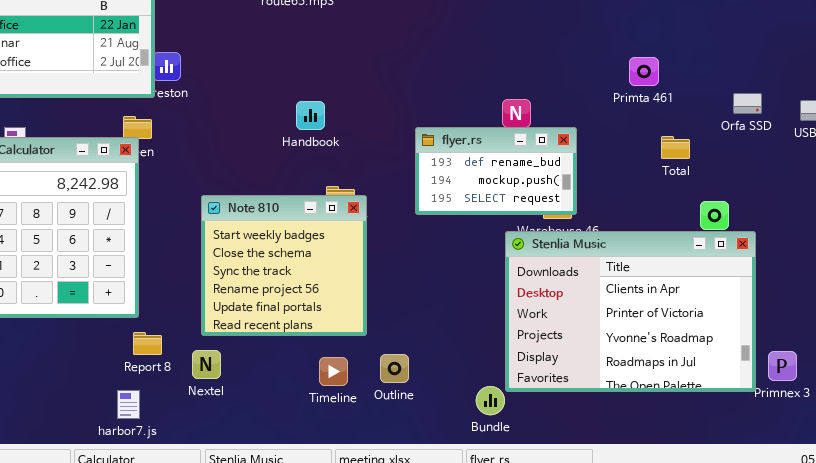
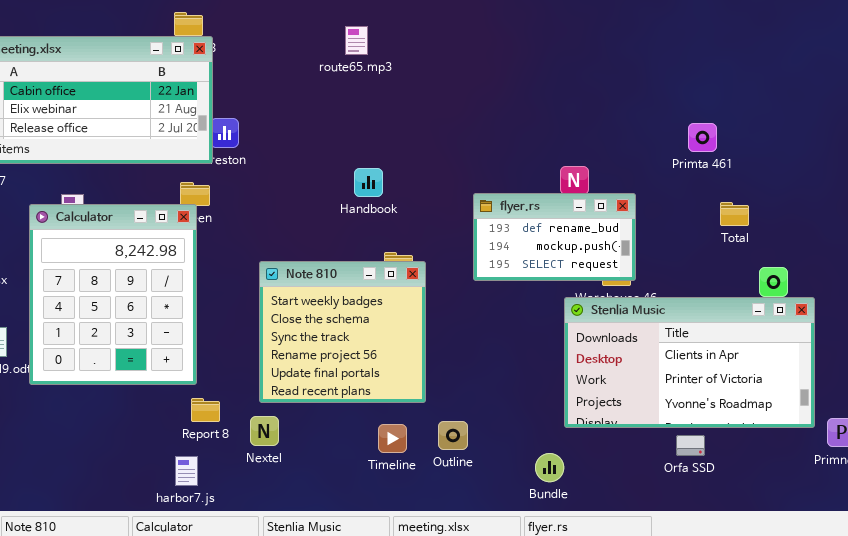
Orfa SSD: [733,93,762,114] -> [676,435,705,456], moved
Stenlia Music: [505,231,756,392] -> [564,297,815,428], resized

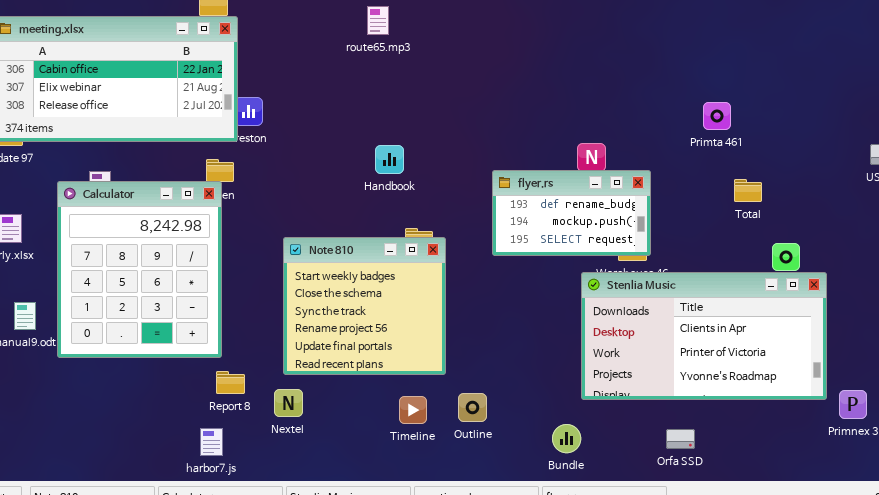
Orfa SSD: [676,435,705,456] -> [666,429,695,449], moved

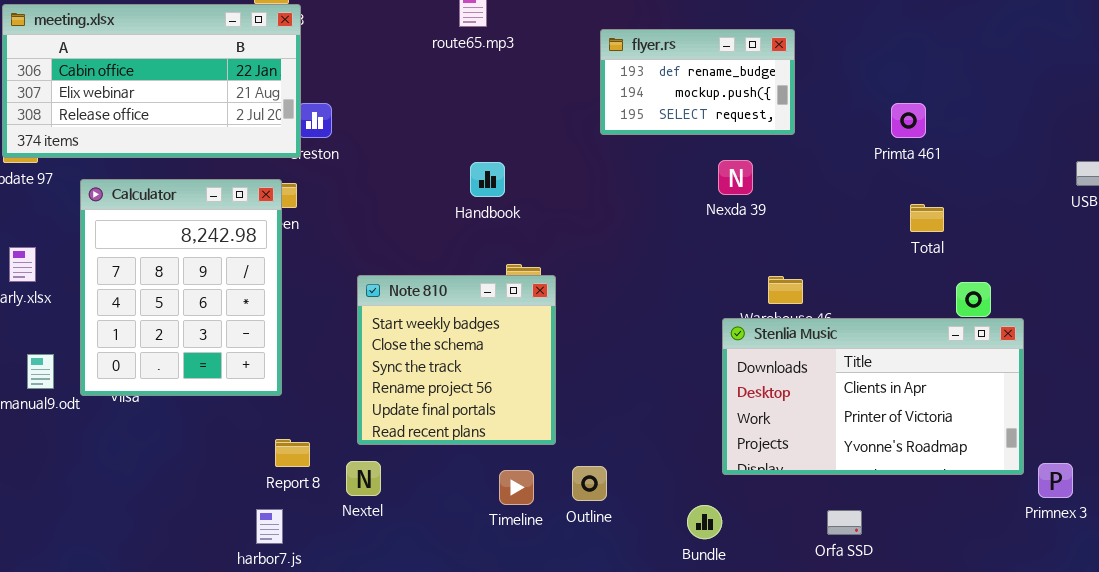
Primta 461: [703,102,731,130] -> [891,103,926,138], moved
flyer.rs: [492,170,651,256] -> [600,29,795,135], moved
Calculator: [57,181,222,358] -> [80,179,282,396], moved

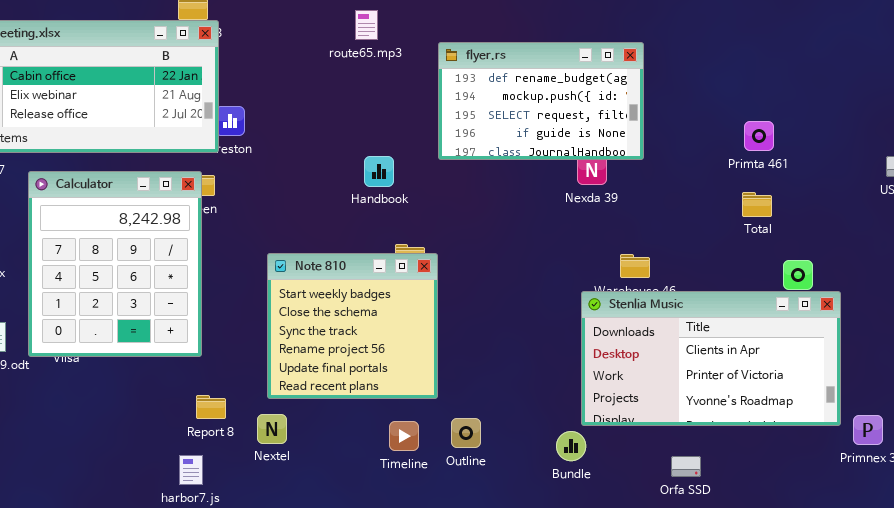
flyer.rs: [600,29,795,135] -> [438,42,644,160], resized
Primta 461: [891,103,926,138] -> [744,121,774,151], moved
Bundle: [687,505,722,539] -> [556,431,586,461], moved

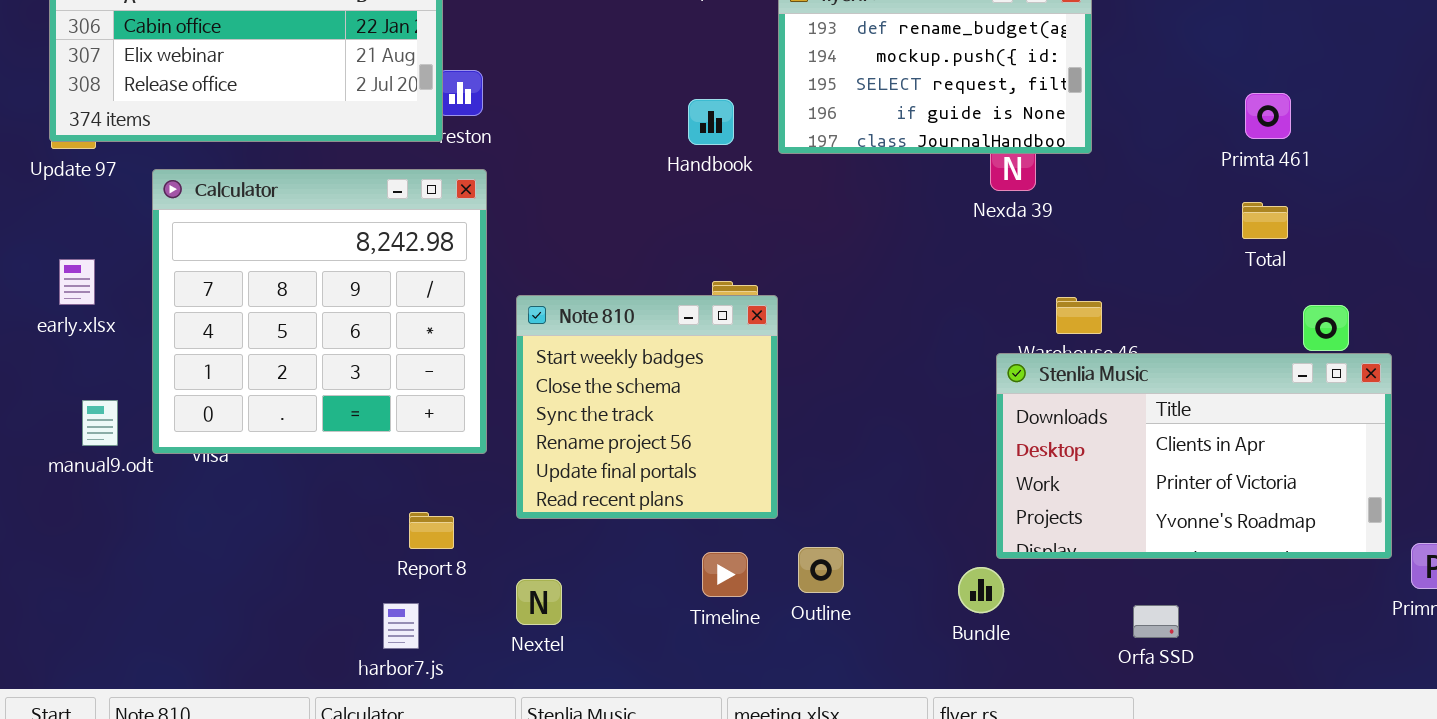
Handbook: [364,156,394,187] -> [688,99,734,145], moved
Calculator: [28,171,202,357] -> [152,169,487,454], resized
Nextel: [257,414,287,444] -> [516,579,562,625], moved

